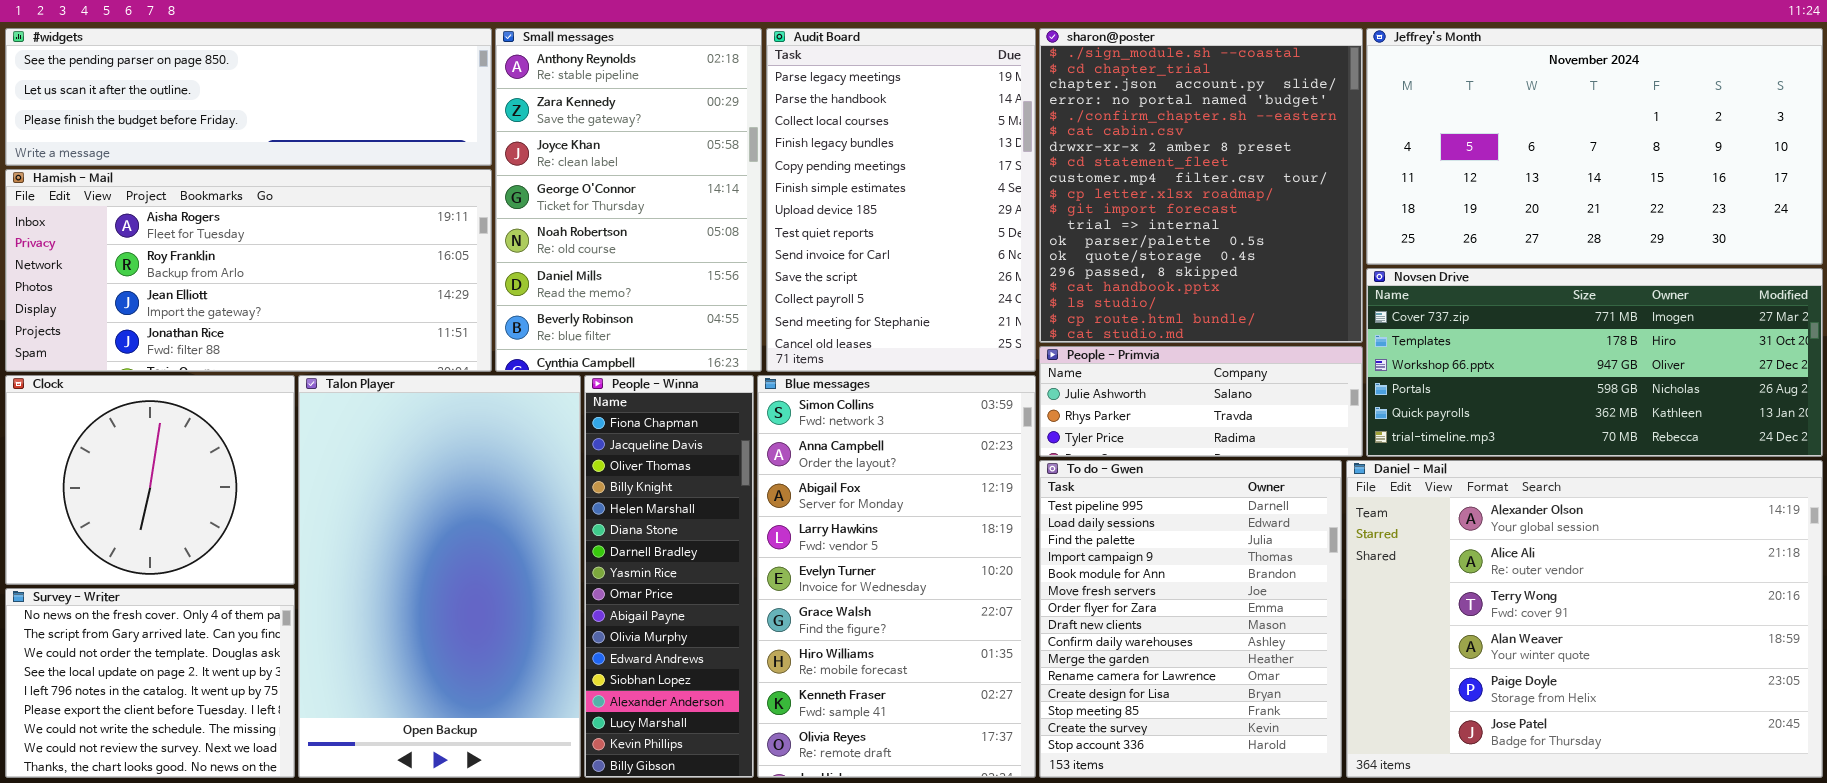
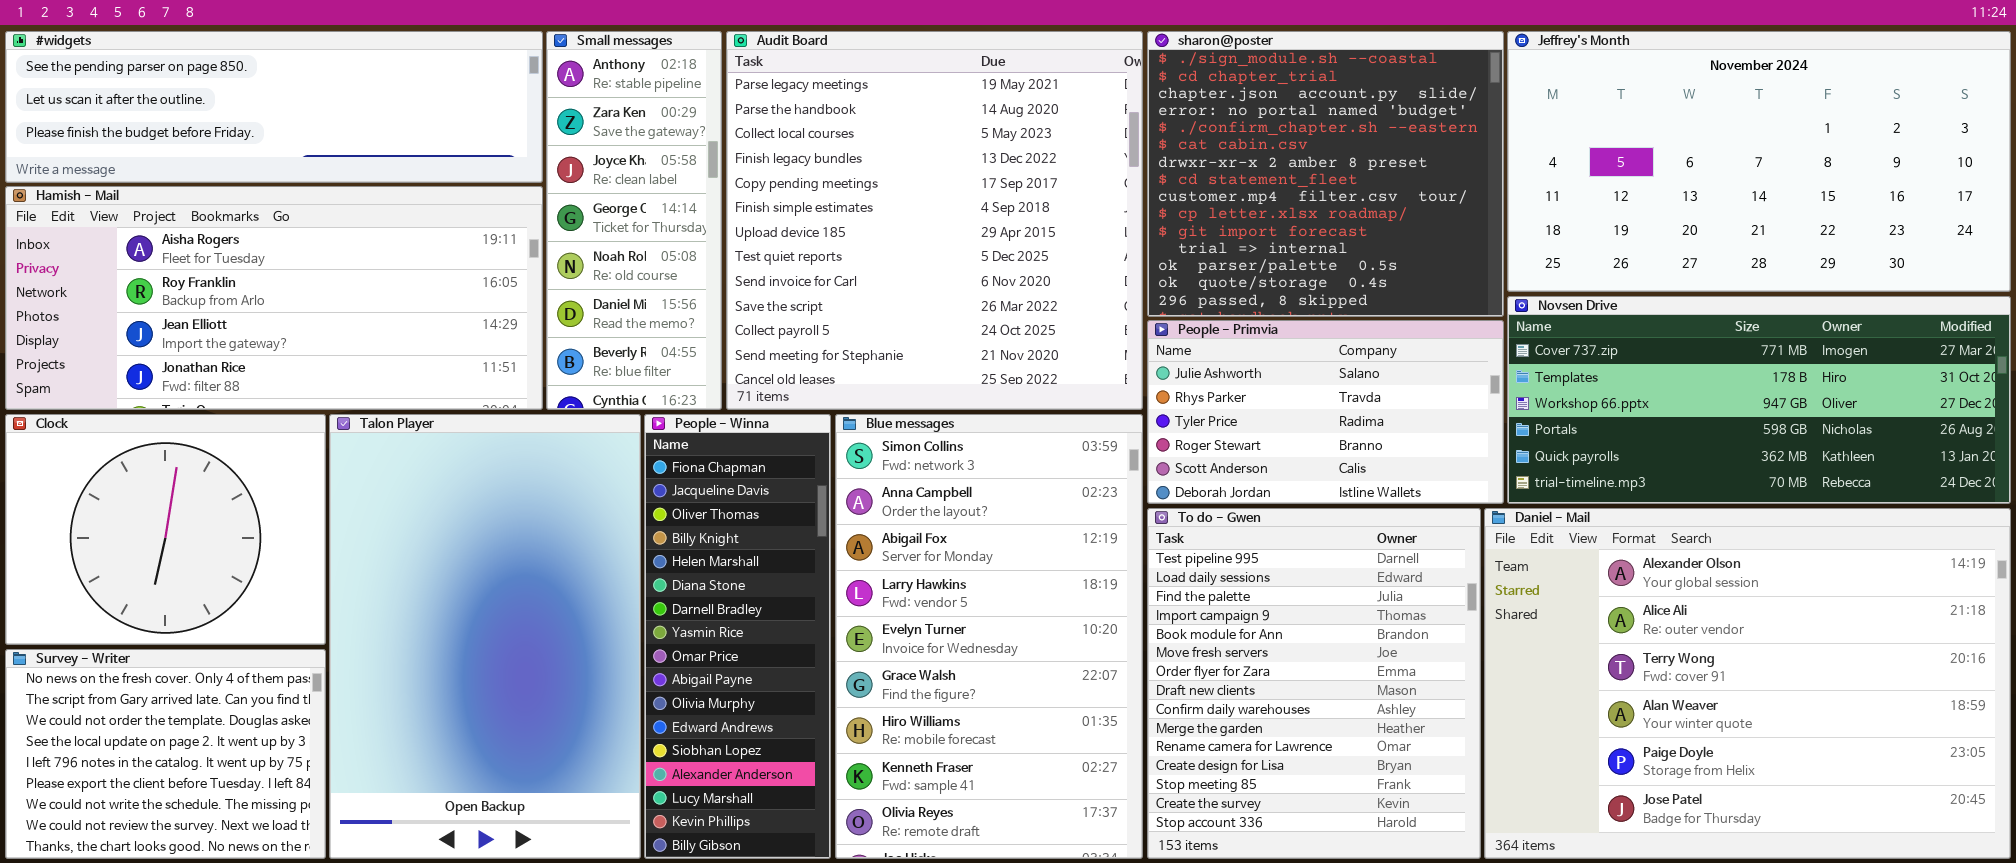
Small messages: [495,28,762,372] -> [546,31,722,410], resized
Audit Board: [766,28,1036,372] -> [726,31,1143,410], resized
sharon@poster: [1039,28,1363,343] -> [1147,31,1504,317], resized
People - Primvia: [1039,346,1363,457] -> [1147,320,1504,504], resized

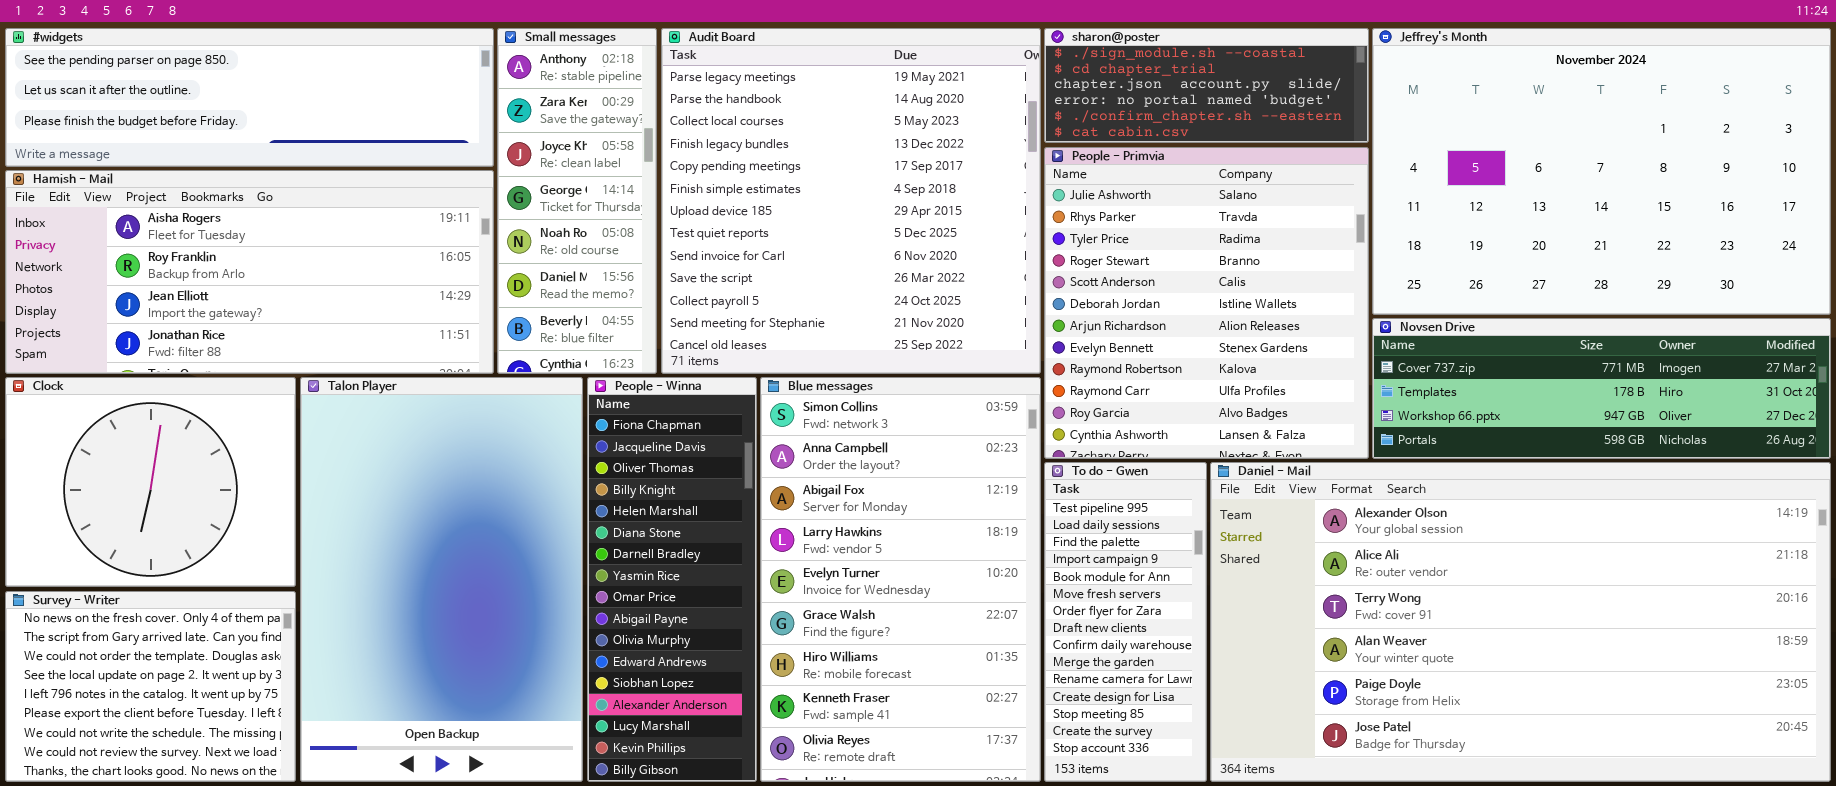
sharon@poster: [1147,31,1504,317] -> [1044,28,1369,143], resized
Jeffrey's Month: [1507,31,2011,292] -> [1372,28,1831,315], resized
Novsen Drive: [1507,296,2011,504] -> [1372,318,1831,459], resized
People - Primvia: [1147,320,1504,504] -> [1044,147,1369,459], resized
To do - Gwen: [1147,508,1481,859] -> [1044,462,1207,782], resized
Daniel - Mail: [1484,508,2011,859] -> [1210,462,1831,782], resized

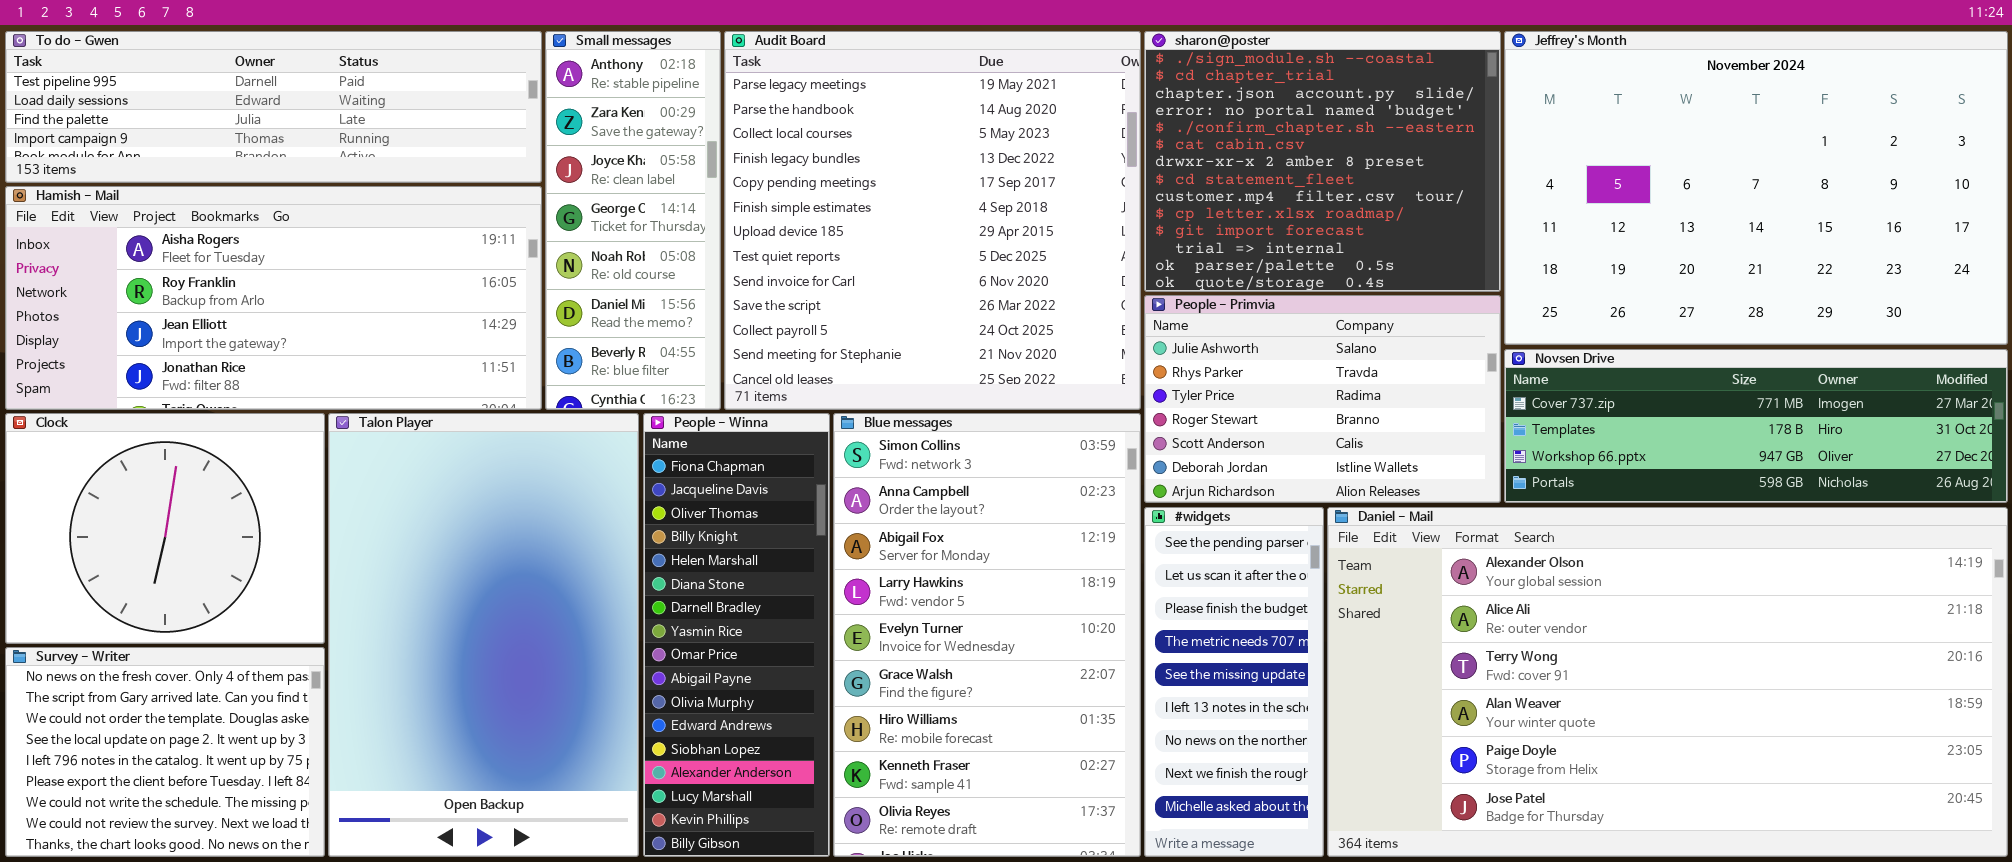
#widgets: [5,28,494,167] -> [1144,507,1324,857], moved, resized
sharon@poster: [1044,28,1369,143] -> [1144,31,1501,292], resized
People - Primvia: [1044,147,1369,459] -> [1144,295,1501,503], resized
To do - Gwen: [1044,462,1207,782] -> [5,31,542,183], moved, resized

